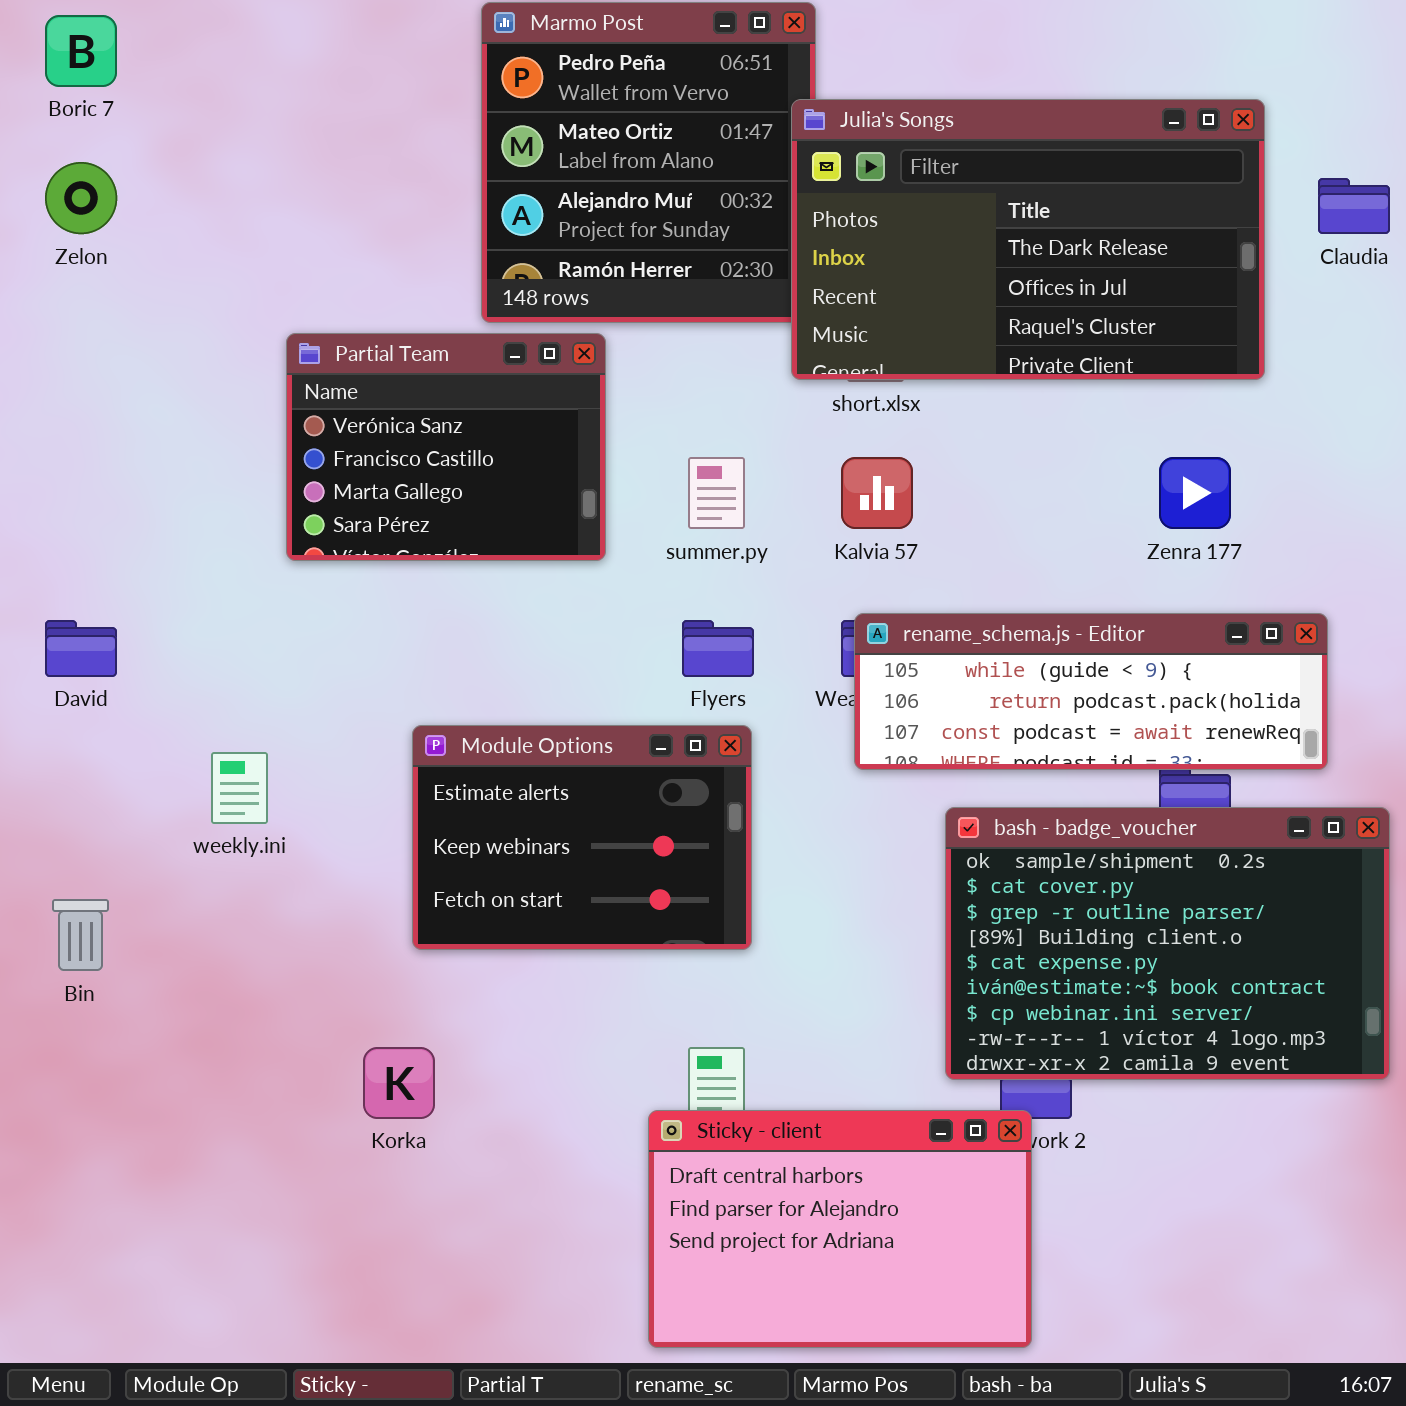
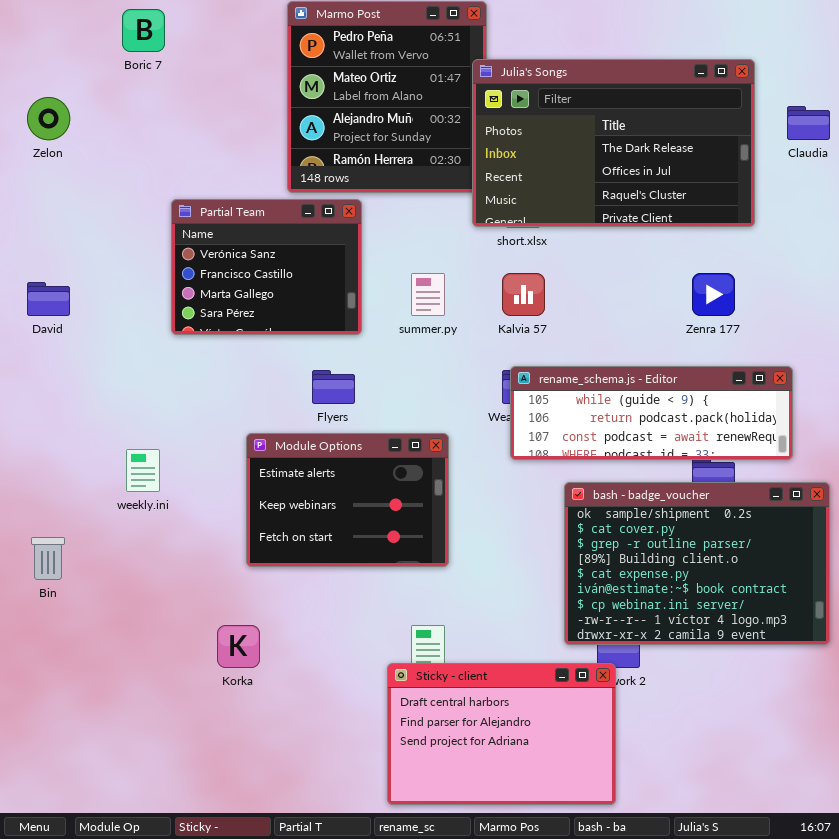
Boric 7: [45,15,117,87] -> [122,9,165,52], moved
David: [45,620,117,677] -> [27,282,70,316], moved
Flyers: [682,620,754,677] -> [312,370,355,404], moved

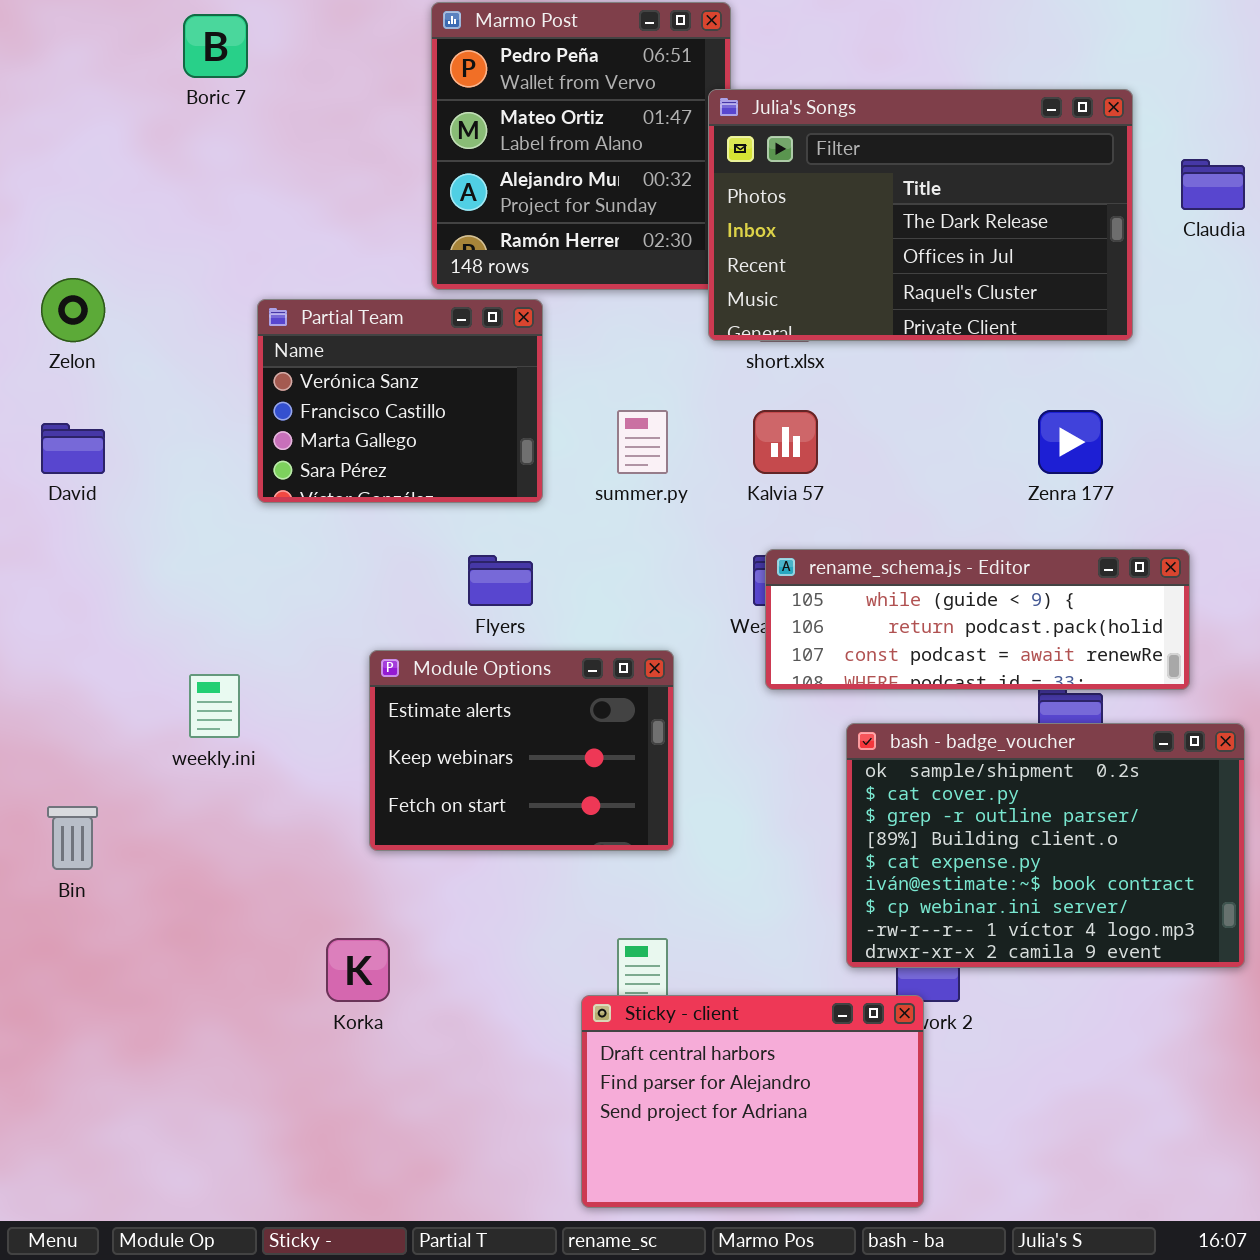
Zelon: [27,97,70,140] -> [41,278,105,342], moved

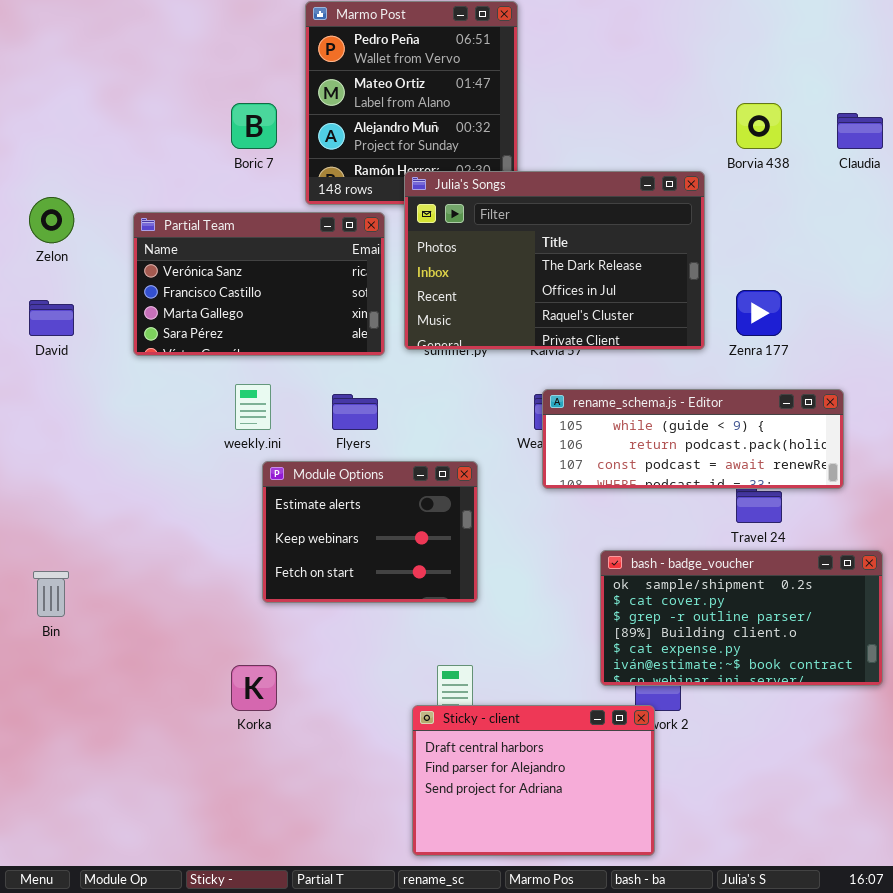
Boric 7: [183,14,248,78] -> [231,103,277,149], moved
Julia's Songs: [708,89,1133,341] -> [404,171,705,350], moved
Partial Team: [257,299,543,503] -> [133,212,385,356], resized
weekly.ini: [189,674,240,738] -> [235,384,271,430], moved
bash - badge_voucher: [846,723,1245,968] -> [600,550,883,686], resized

